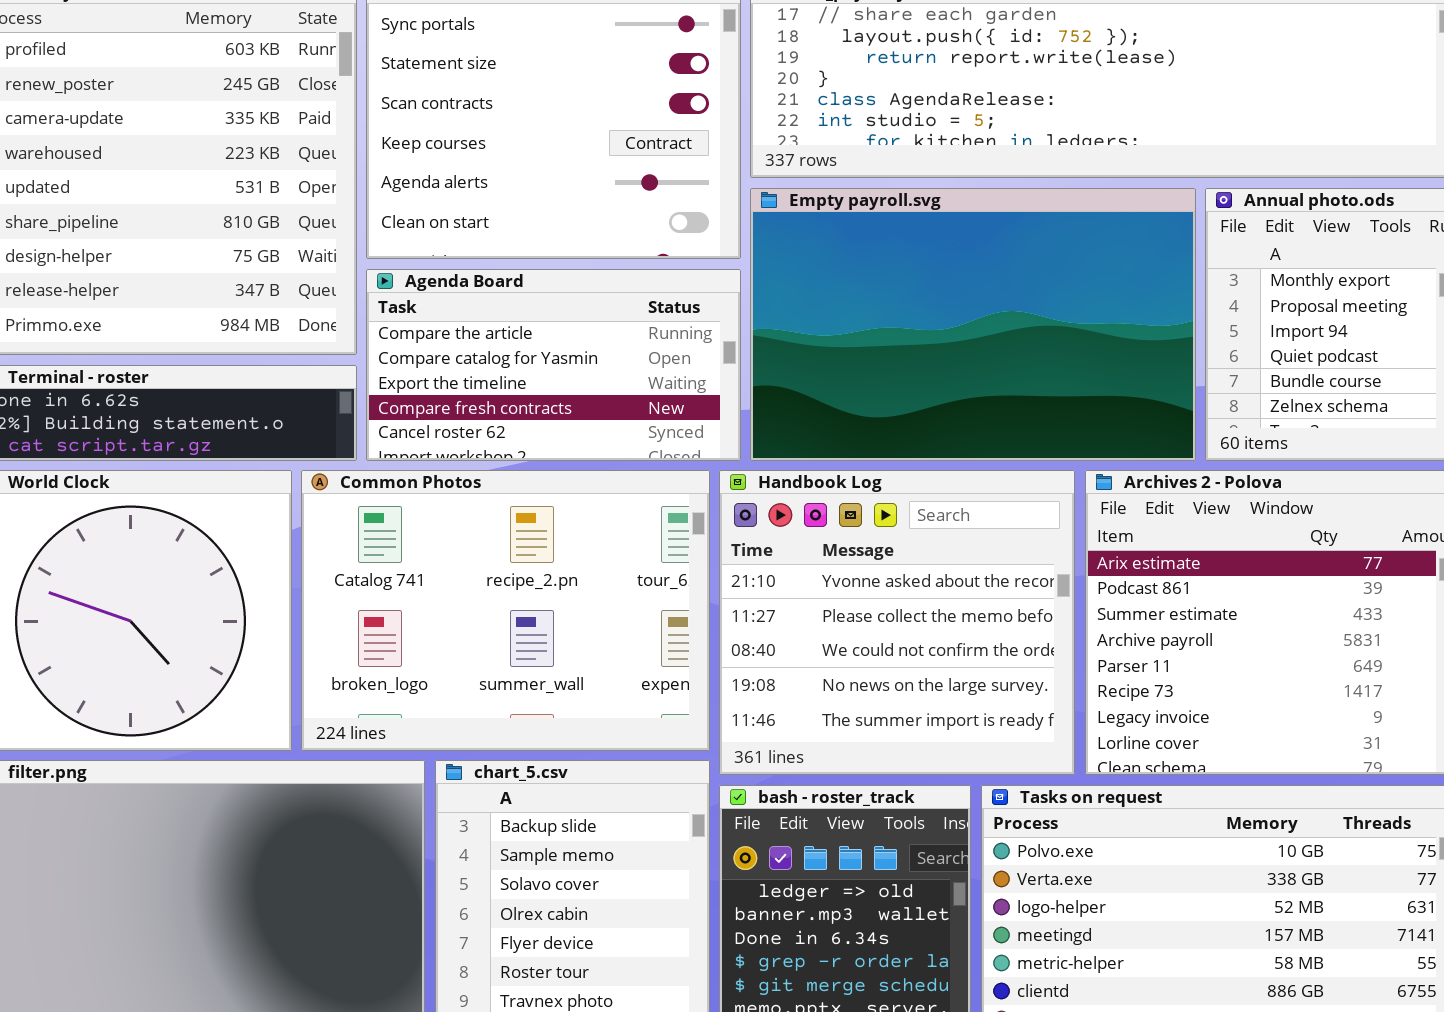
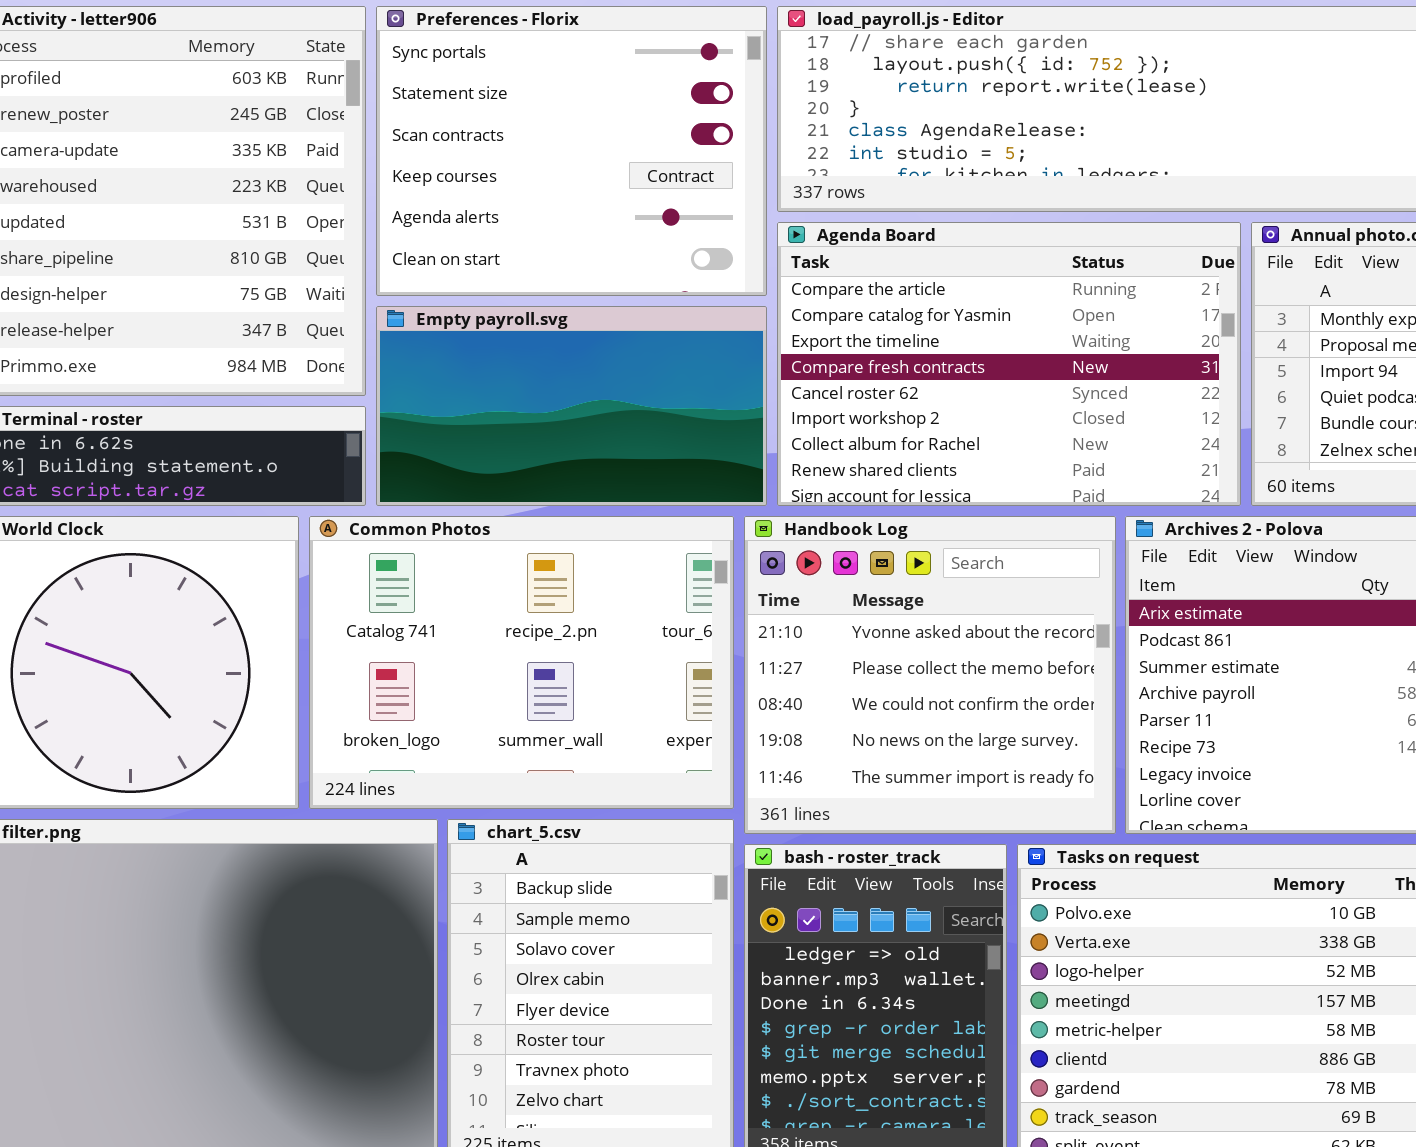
Empty payroll.svg: [750,188,1196,461] -> [376,306,767,506], moved, resized
Agenda Board: [366,269,741,461] -> [777,222,1241,506], moved, resized

